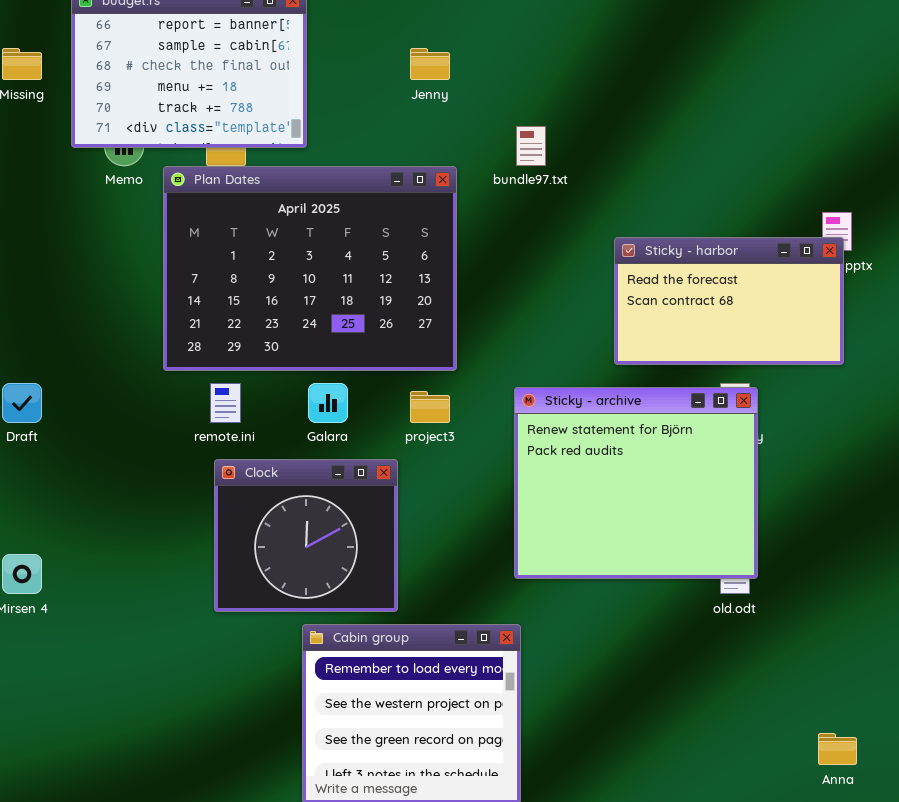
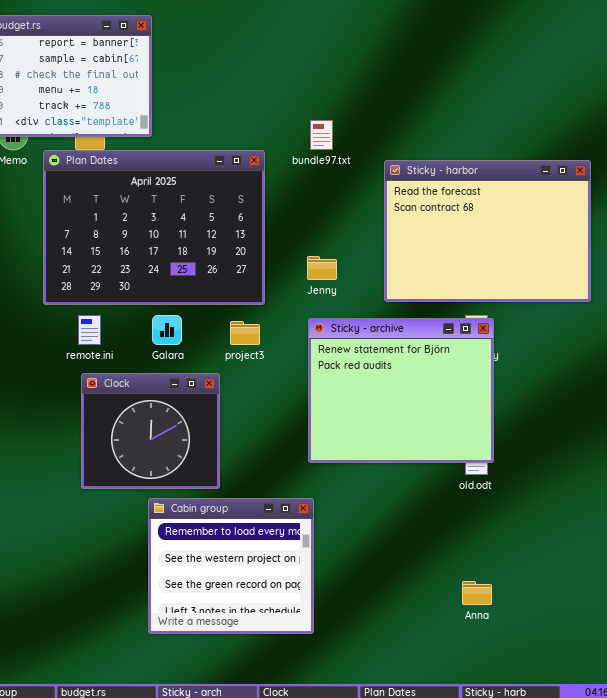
Jenny: [410,48,450,80] -> [307,256,337,280], moved
Sticky - harbor: [614,237,844,365] -> [384,160,591,302], resized
Anna: [818,733,857,765] -> [462,581,492,605], moved

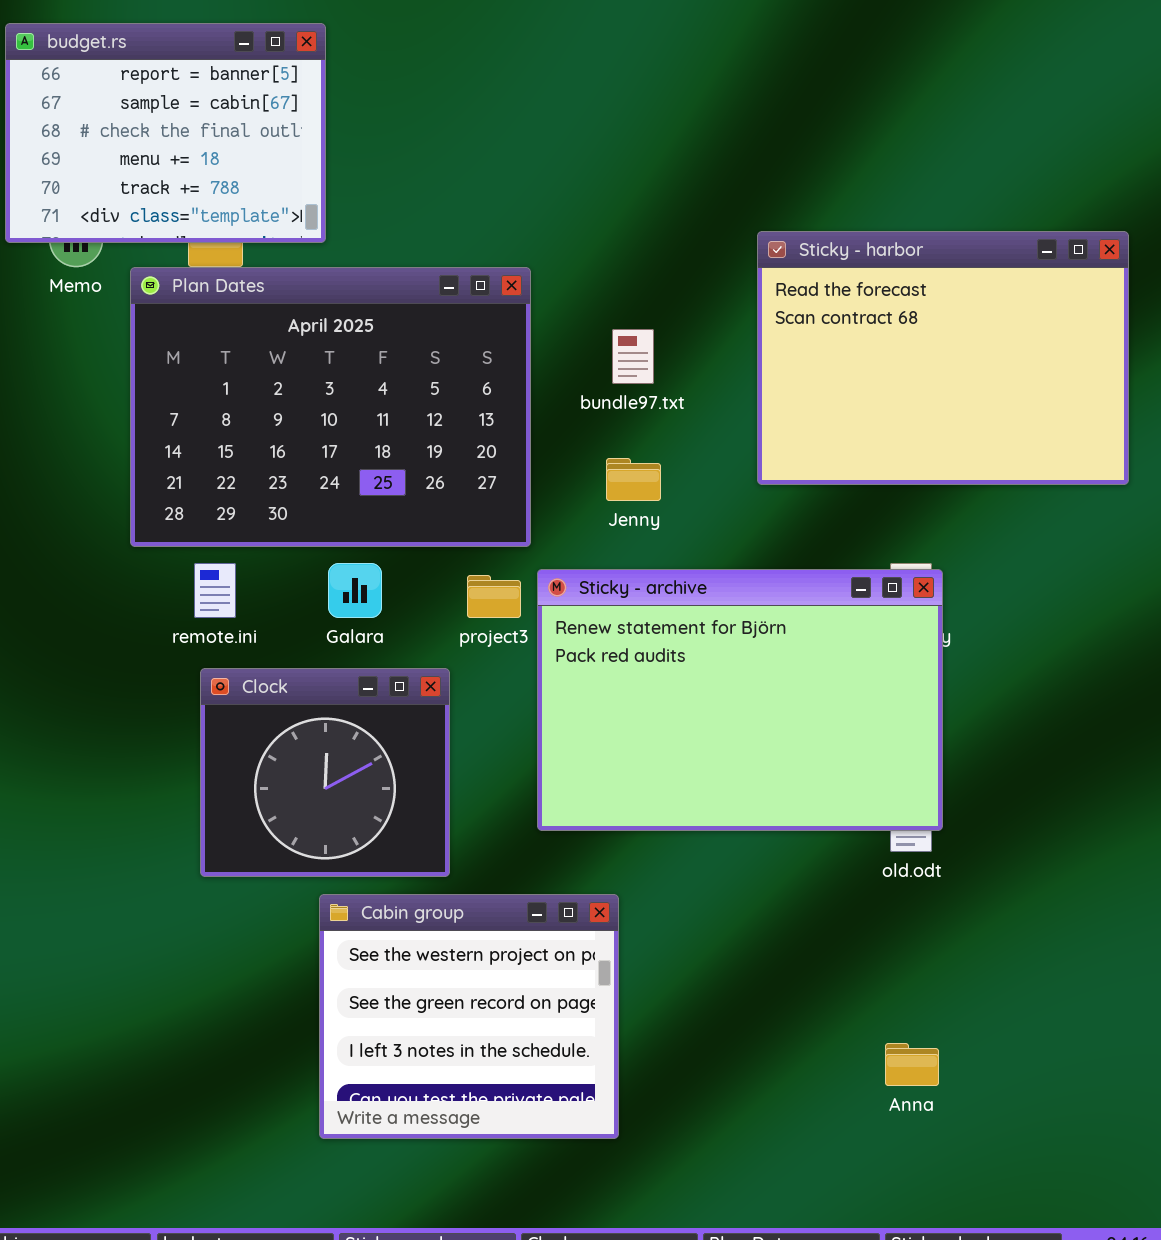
bundle97.txt: [310,120,333,150] -> [612,329,654,384], moved
Sticky - harbor: [384,160,591,302] -> [757,231,1129,485], moved
Sticky - archive: [308,318,494,463] -> [537,569,943,831], resized
Cabin group: [148,498,314,634] -> [319,894,619,1139], scrolled down 1 row

